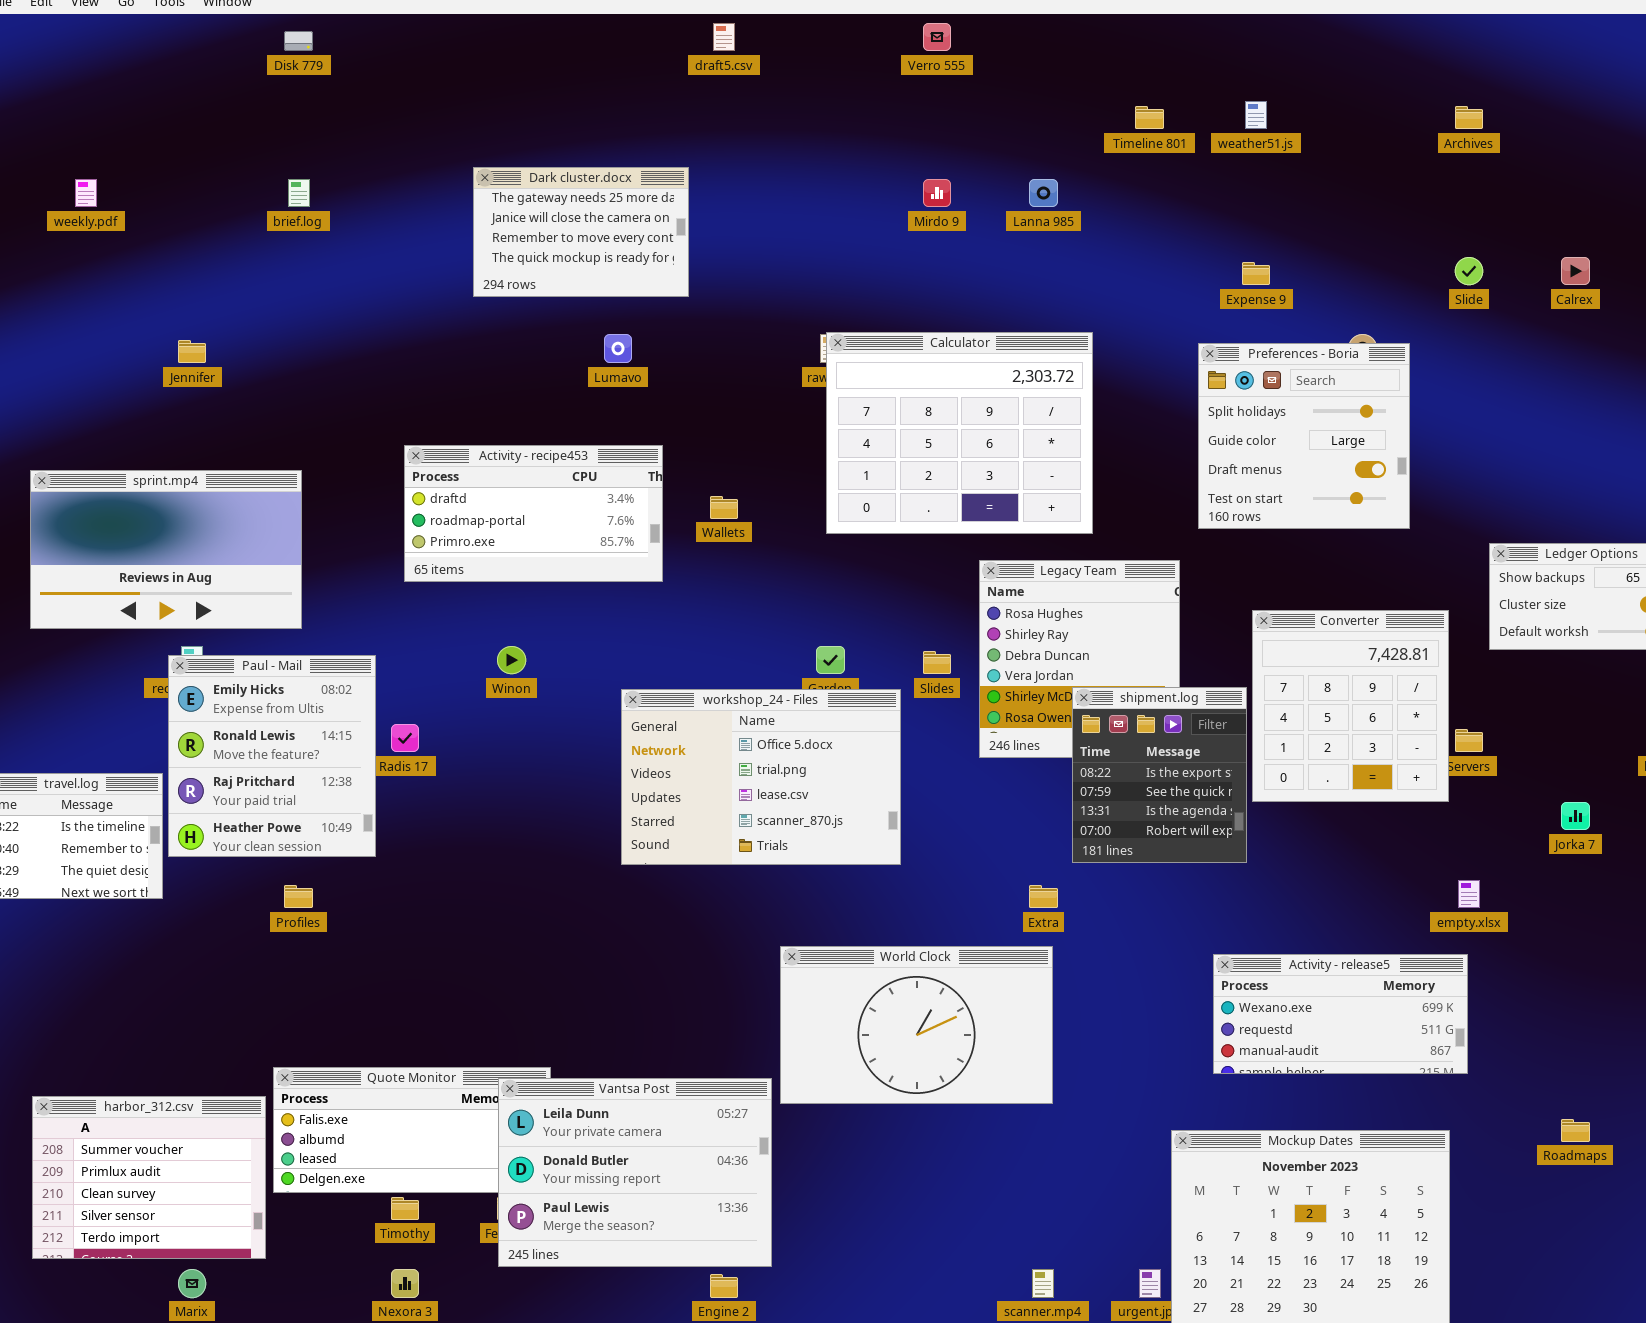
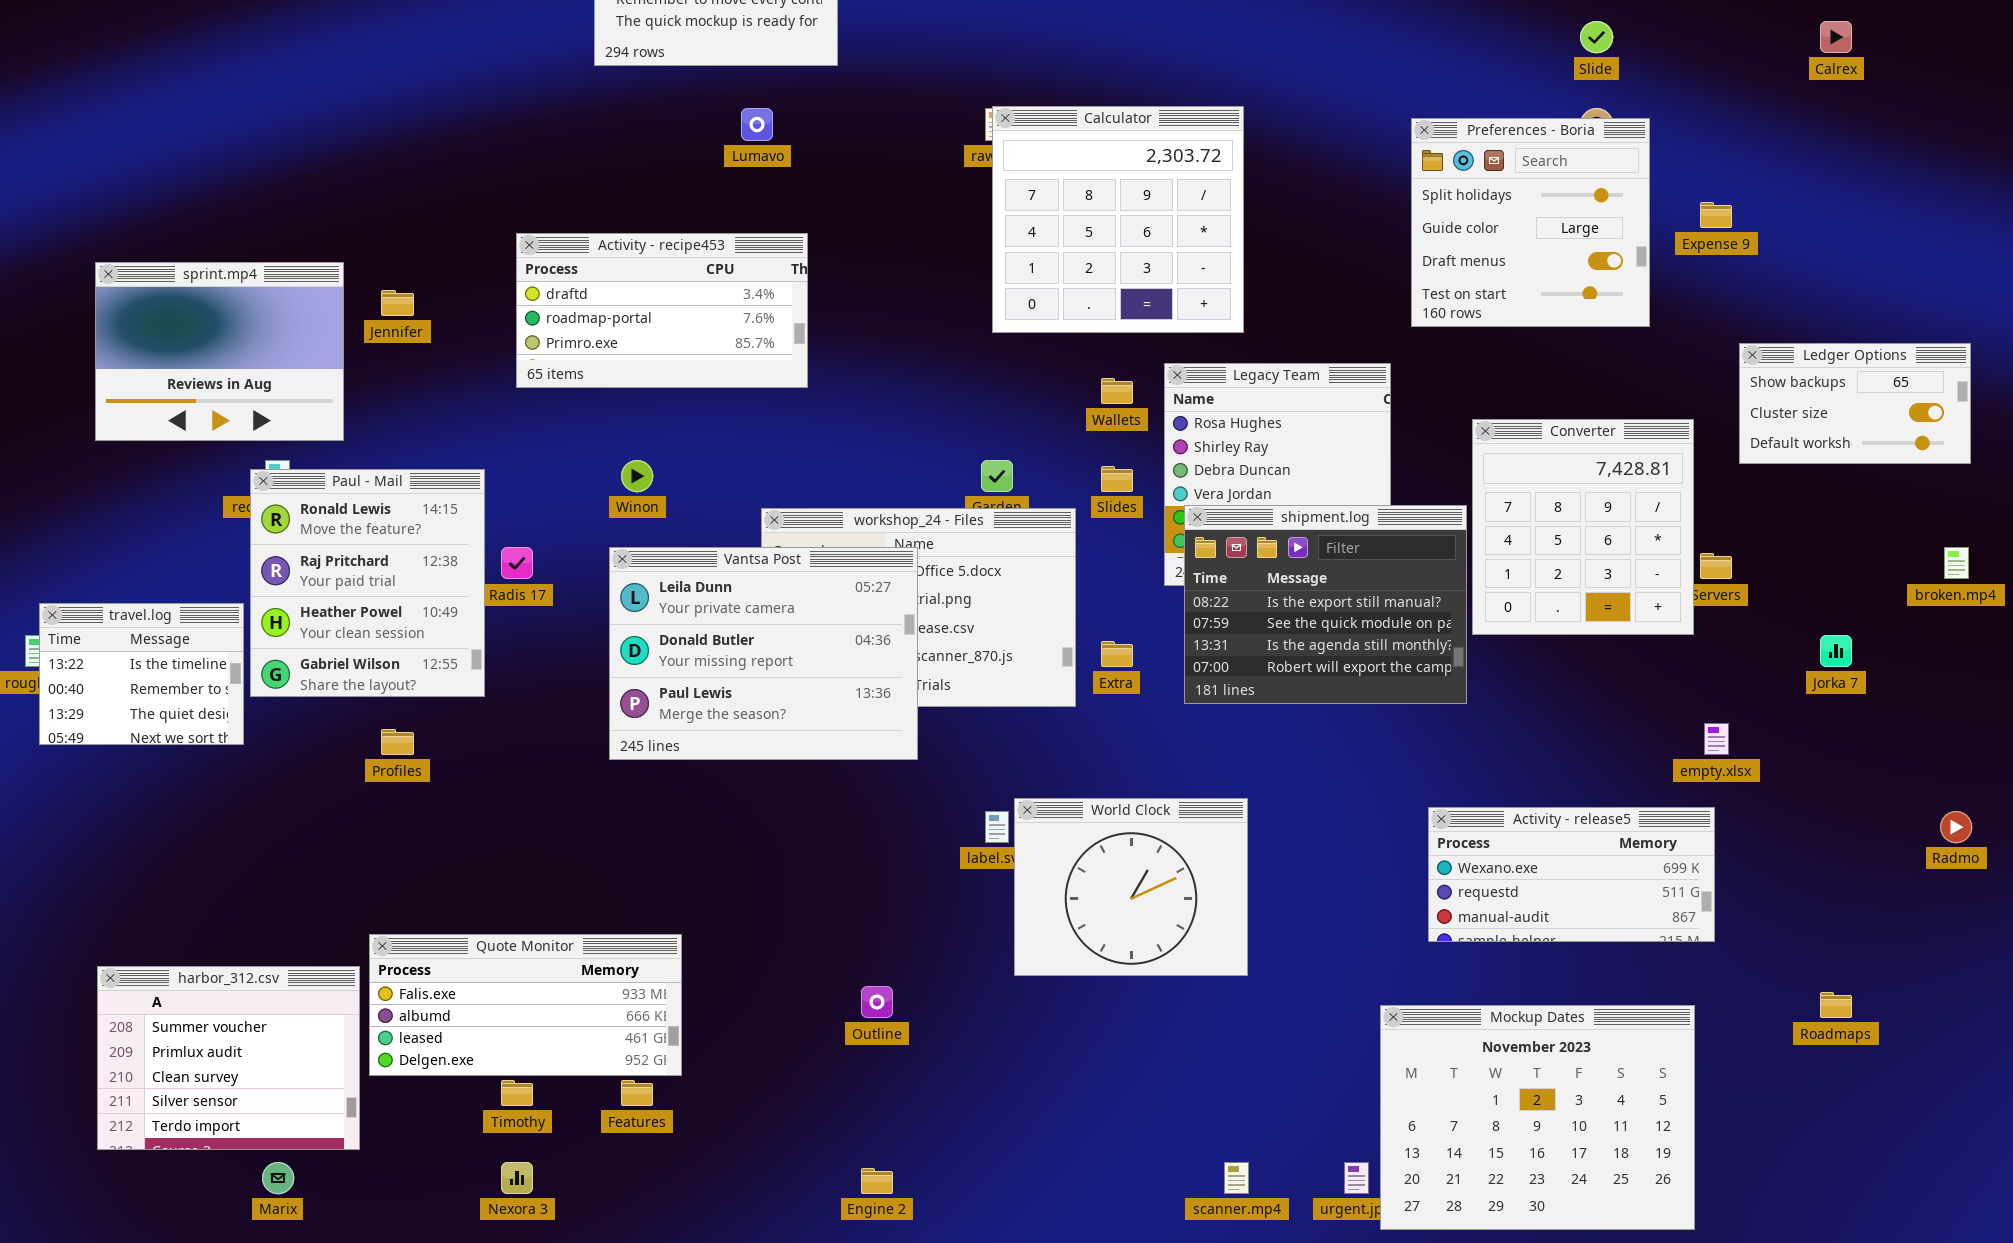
Slide: [1455,257,1483,285] -> [1580,21,1613,53], moved
Expense 9: [1242,262,1270,285] -> [1700,202,1732,228], moved
Calculator: [826,332,1093,534] -> [992,106,1244,333], resized
Jennifer: [178,340,206,363] -> [381,290,414,316], moved
sprint.mp4: [30,470,302,629] -> [95,262,344,441], resized
Wallets: [710,496,738,519] -> [1101,378,1133,404], moved
Paul - Mail: [168,655,376,857] -> [250,469,485,697], scrolled down 1 row
shipment.log: [1072,687,1247,863] -> [1184,505,1467,704], resized
Extra: [1029,885,1058,908] -> [1101,641,1133,667], moved
World Clock: [780,946,1053,1104] -> [1014,798,1248,976], resized
Vantsa Post: [498,1078,772,1267] -> [609,547,918,760], moved

